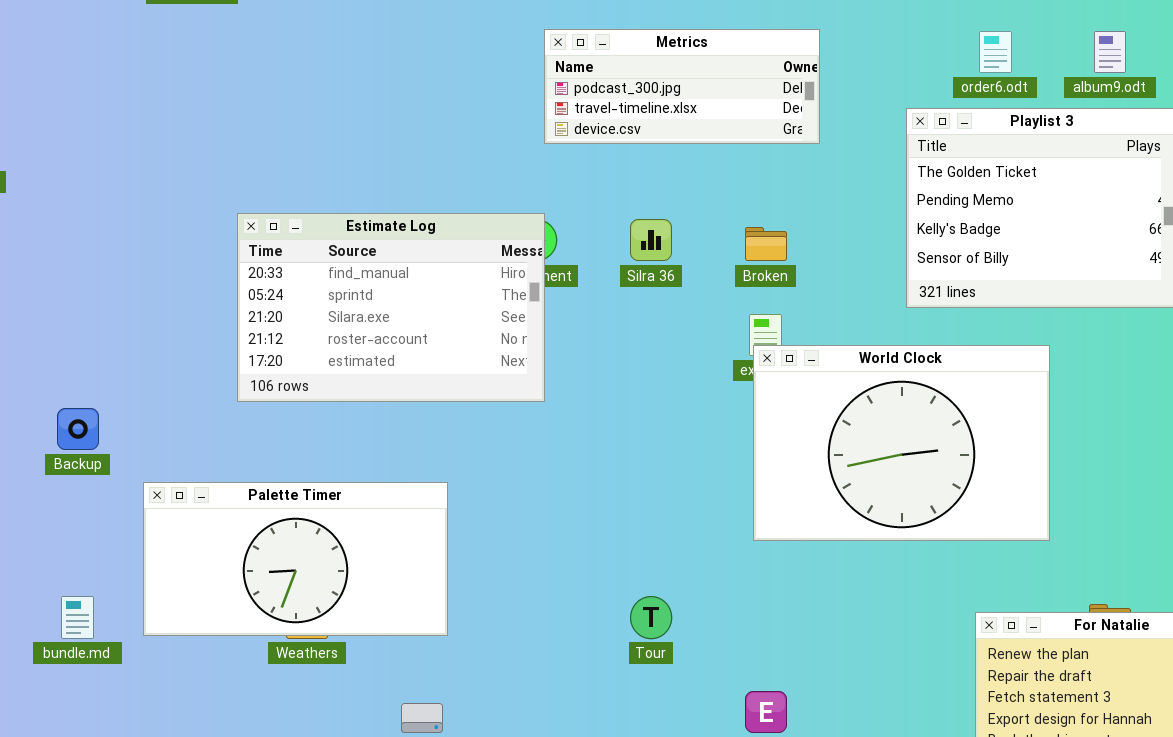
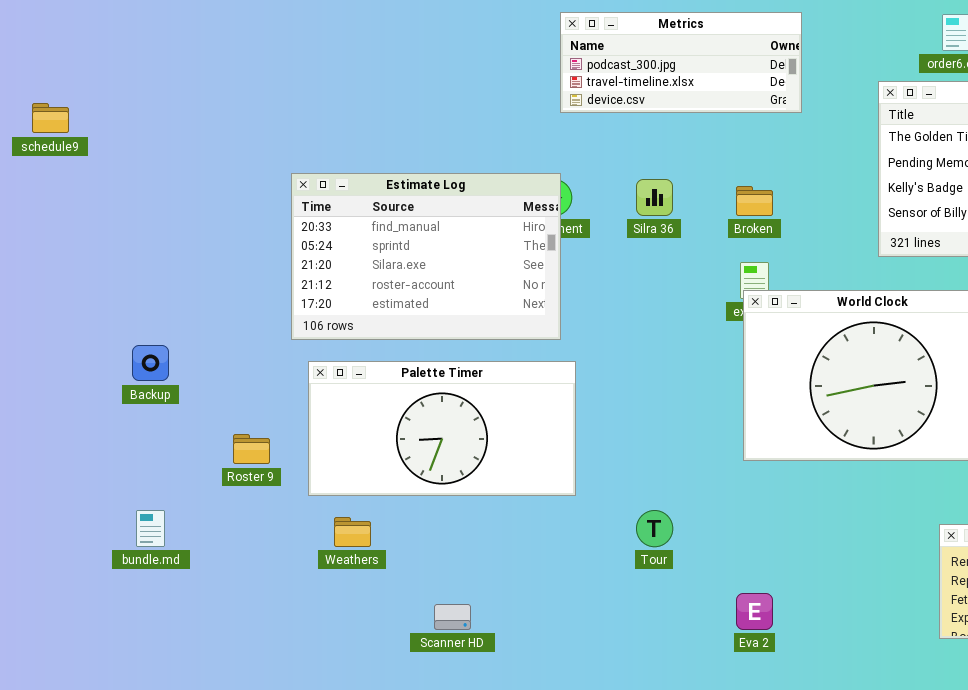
Palette Timer: [143,482,448,636] -> [308,361,576,496], moved

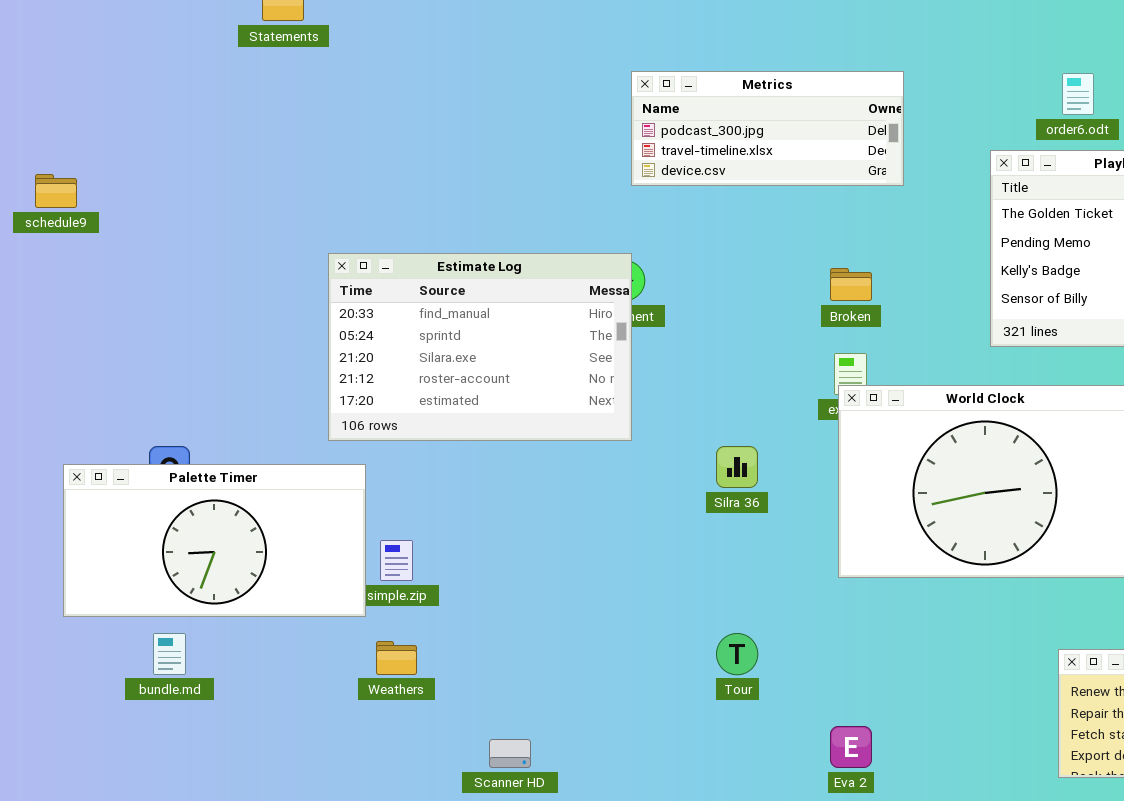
Silra 36: [636,179,673,216] -> [716,446,758,488], moved
Palette Timer: [308,361,576,496] -> [63,464,366,617], moved

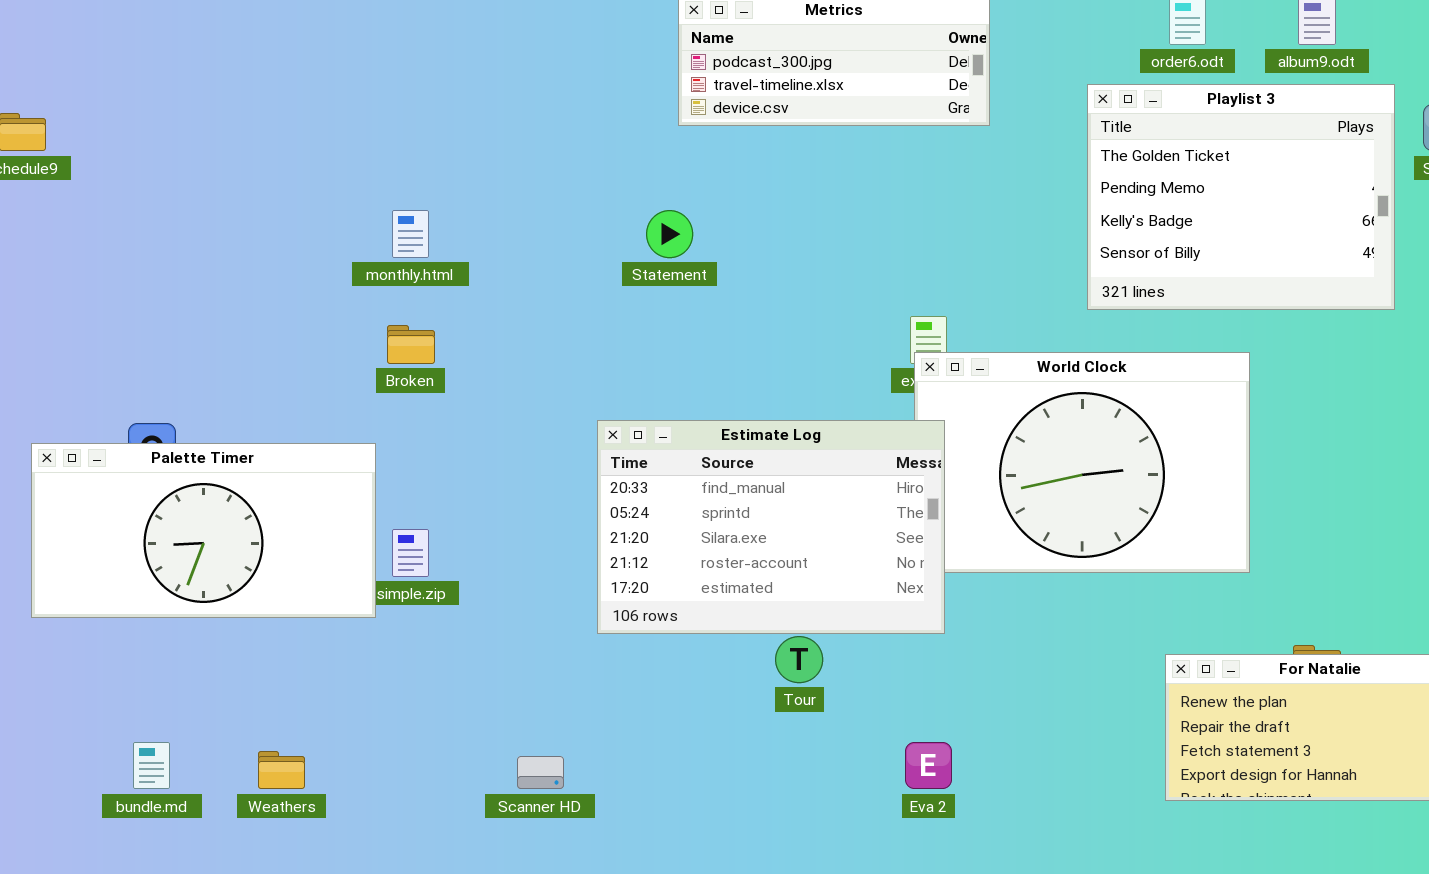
Estimate Log: [328,253,632,441] -> [597,420,945,634], moved
Broken: [830,268,872,301] -> [387,325,435,364], moved
bundle.md: [153,633,186,675] -> [133,742,170,789], moved
Weathers: [376,641,417,675] -> [258,751,305,789], moved

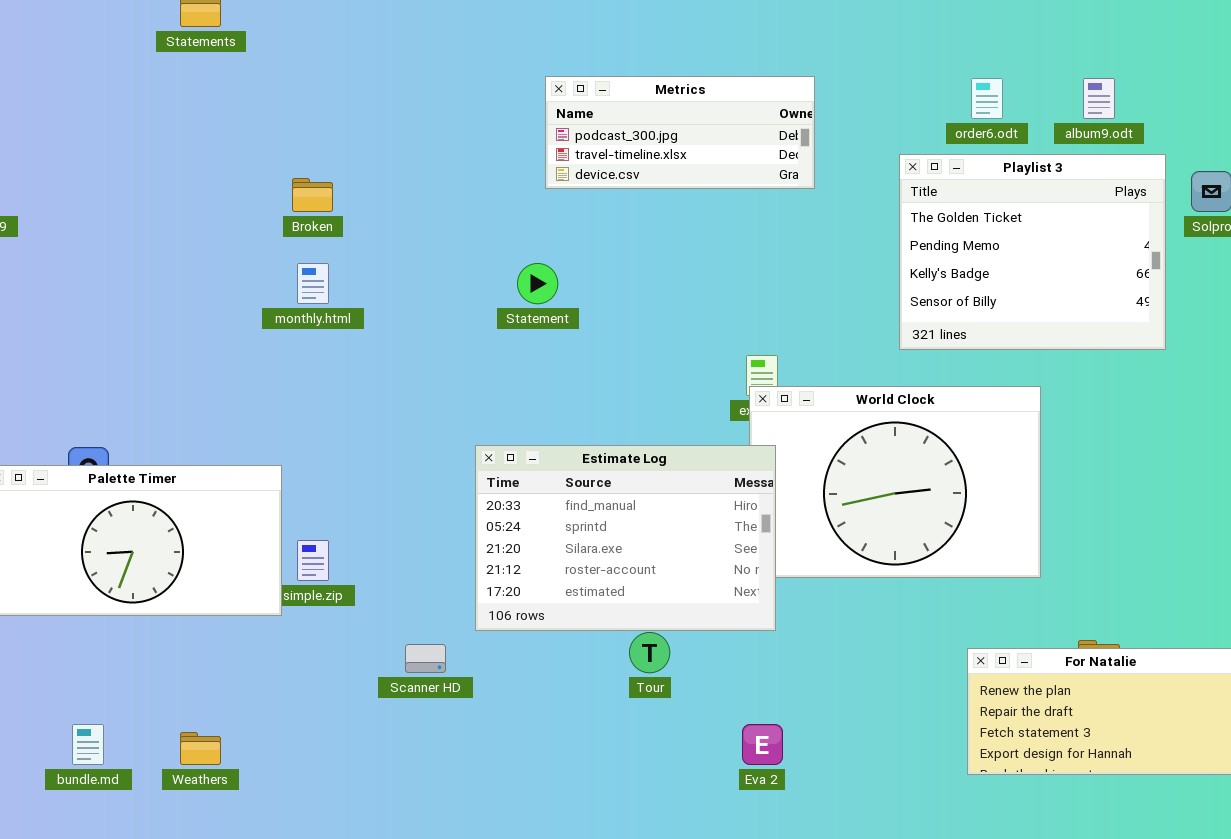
Broken: [387,325,435,364] -> [292,178,333,212], moved
Scanner HD: [517,756,564,789] -> [405,644,446,673], moved

